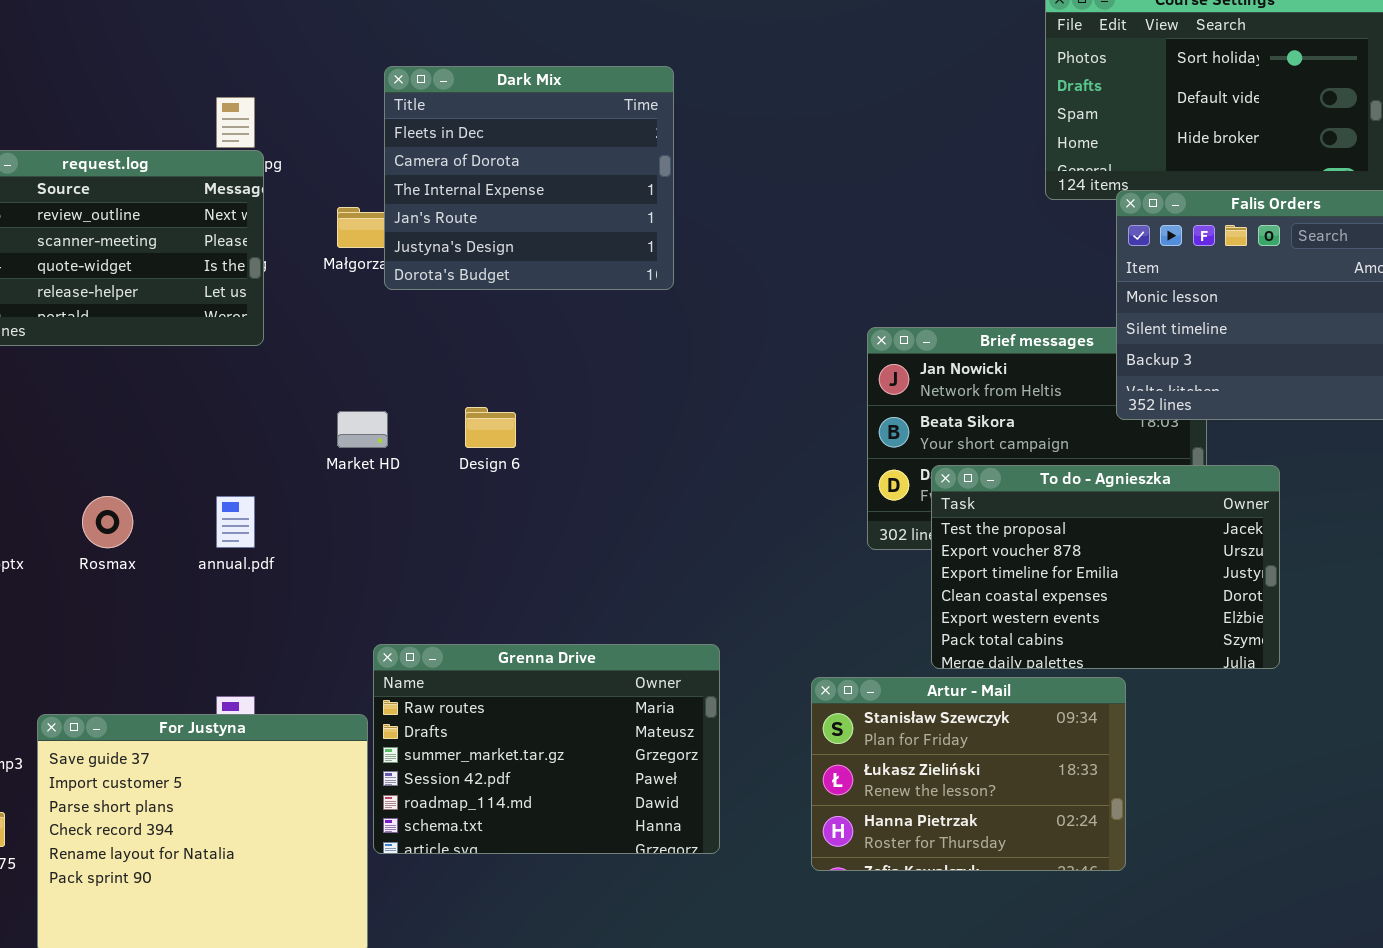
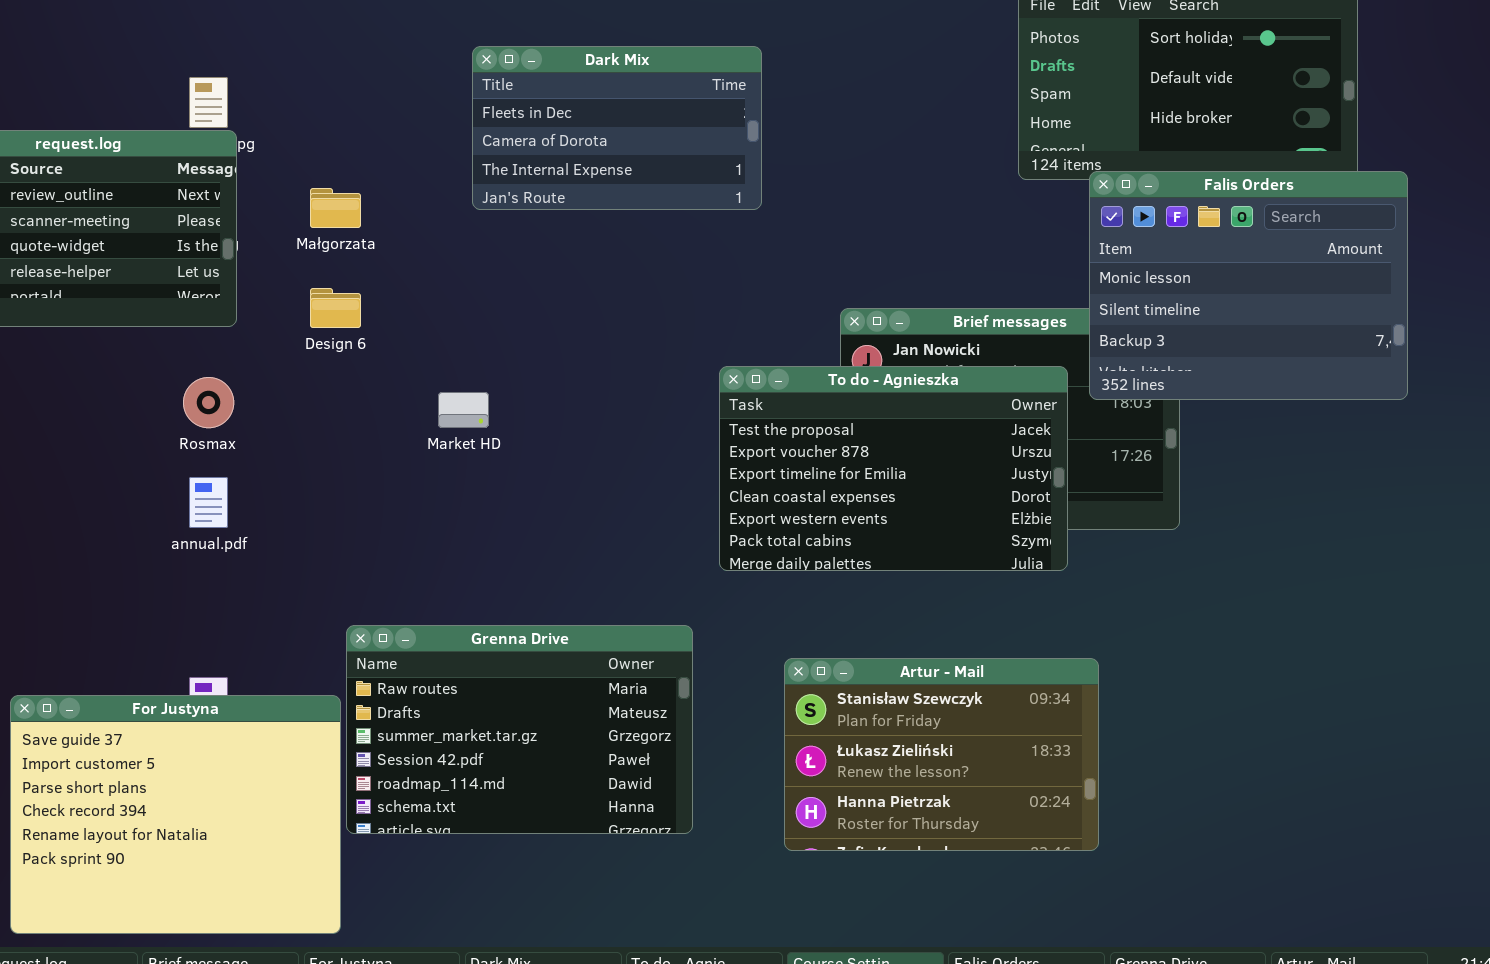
Dark Mix: [384,66,674,290] -> [472,46,762,210], moved, resized
Design 6: [465,407,516,448] -> [310,288,361,328], moved
Market HD: [337,411,388,448] -> [438,392,489,428], moved
To do - Agnieszka: [931,465,1280,669] -> [719,366,1068,571], moved
Rosmax: [82,496,133,548] -> [183,377,234,428], moved

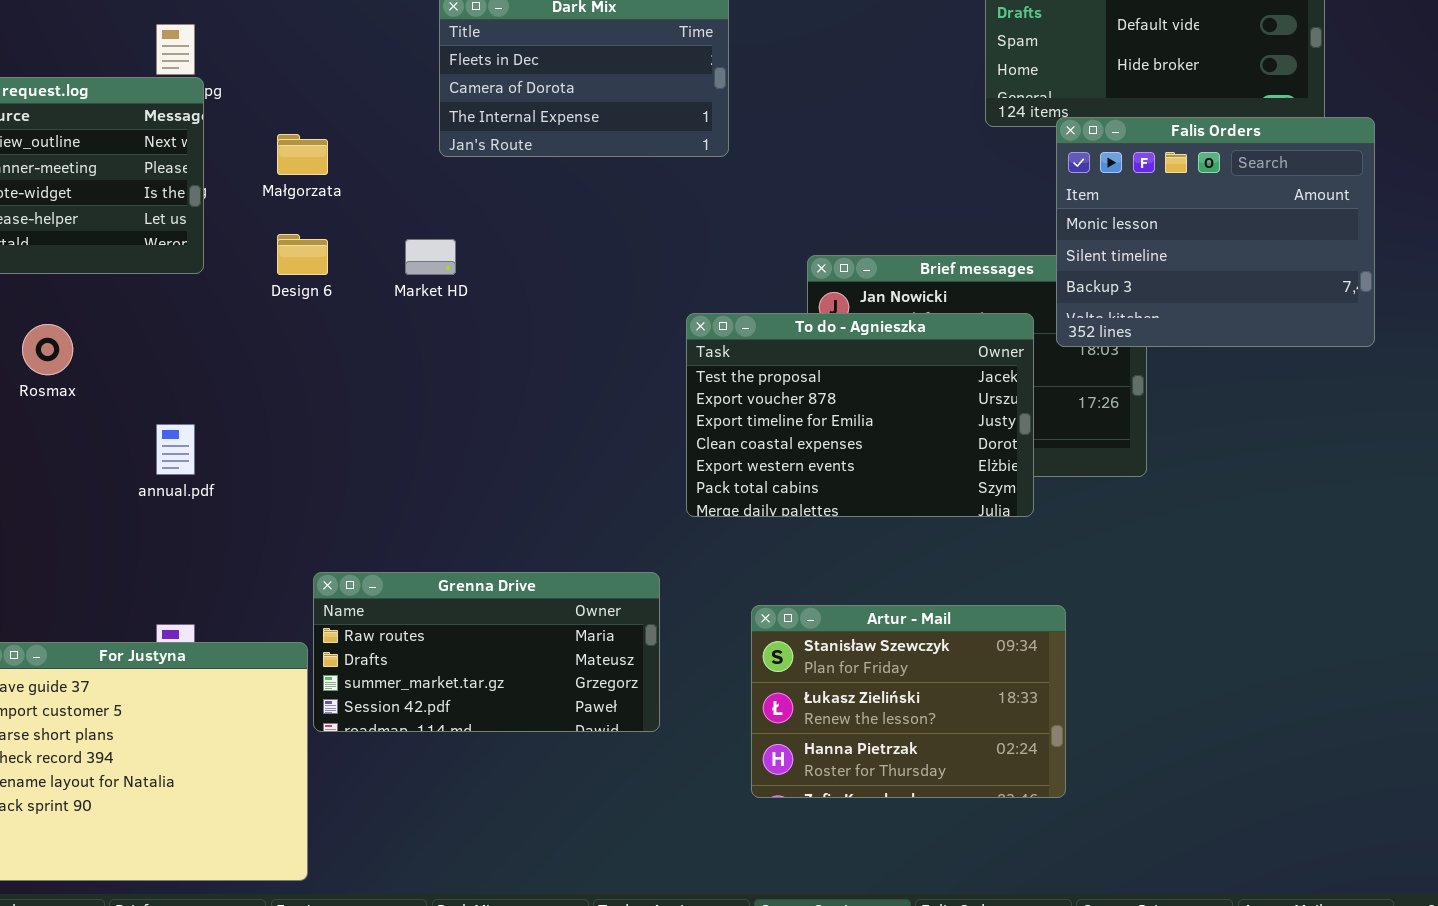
Rosmax: [183,377,234,428] -> [22,324,73,375], moved
Market HD: [438,392,489,428] -> [405,239,456,275], moved
Grenna Drive: [346,625,693,834] -> [313,572,660,732], resized

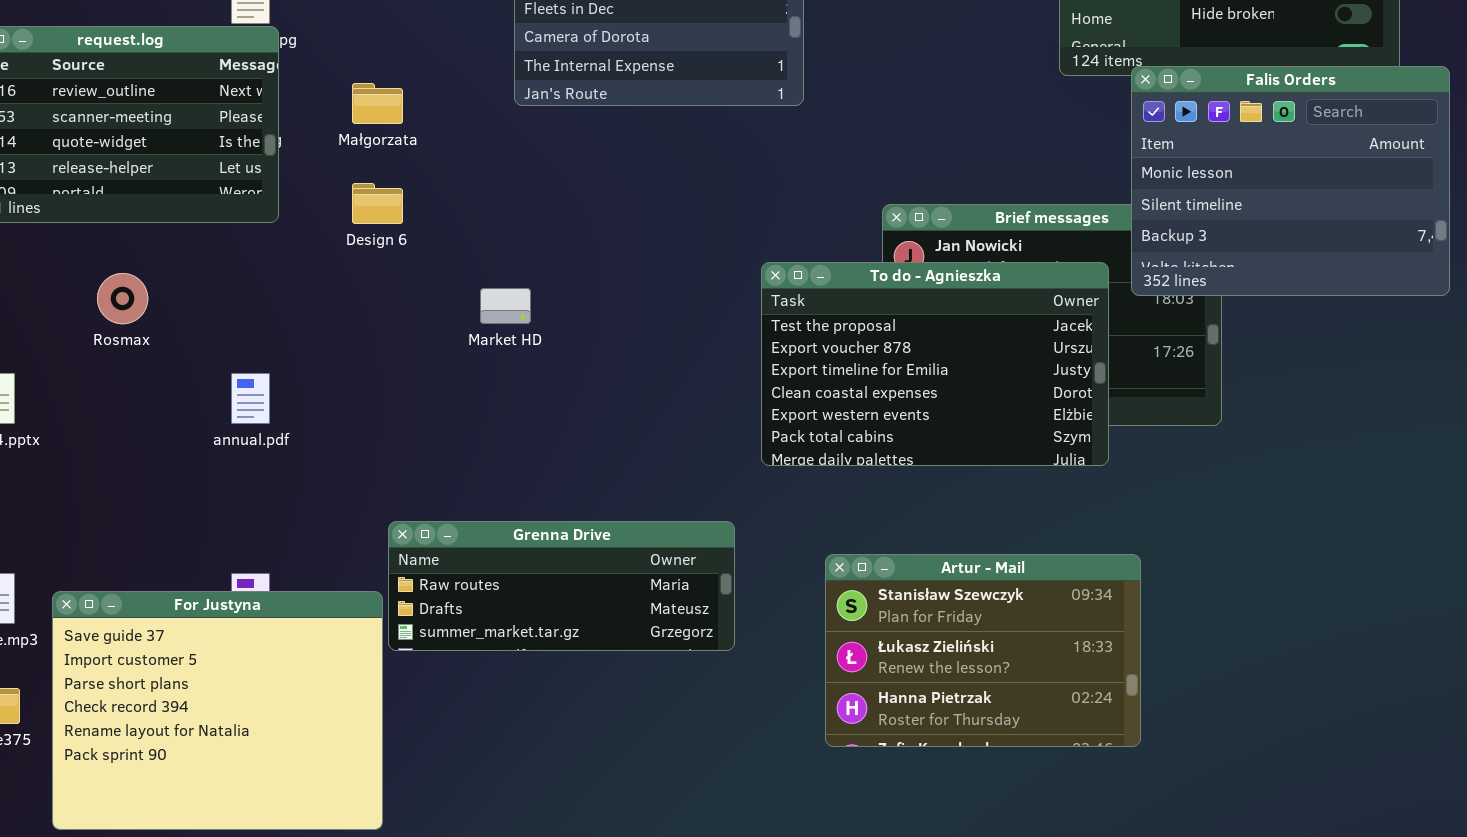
Market HD: [405,239,456,275] -> [480,288,531,324], moved
Grenna Drive: [313,572,660,732] -> [388,521,735,651], resized

